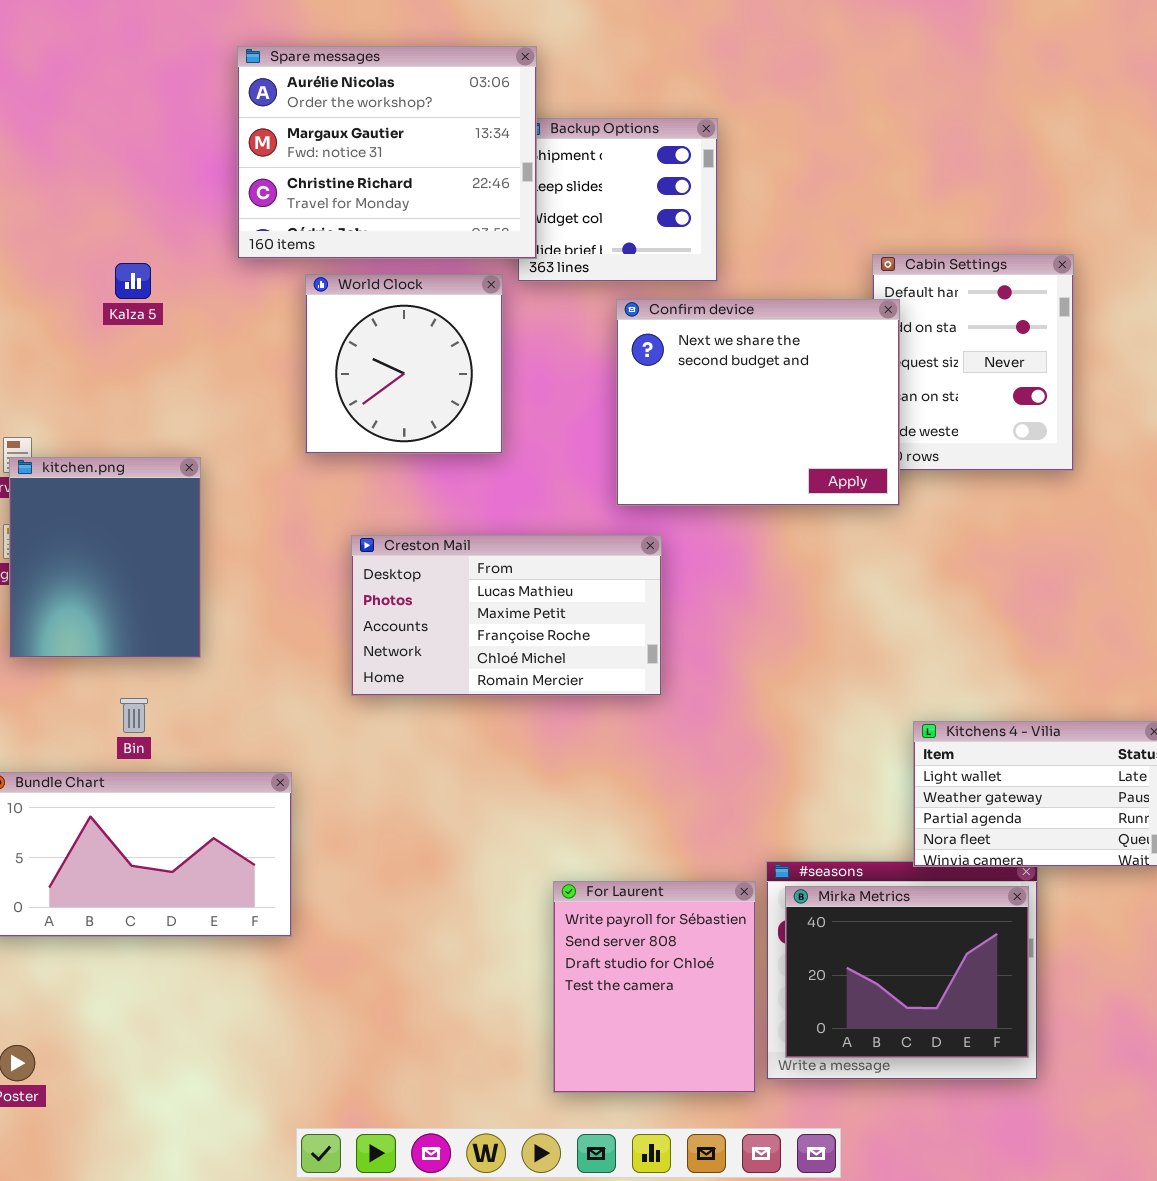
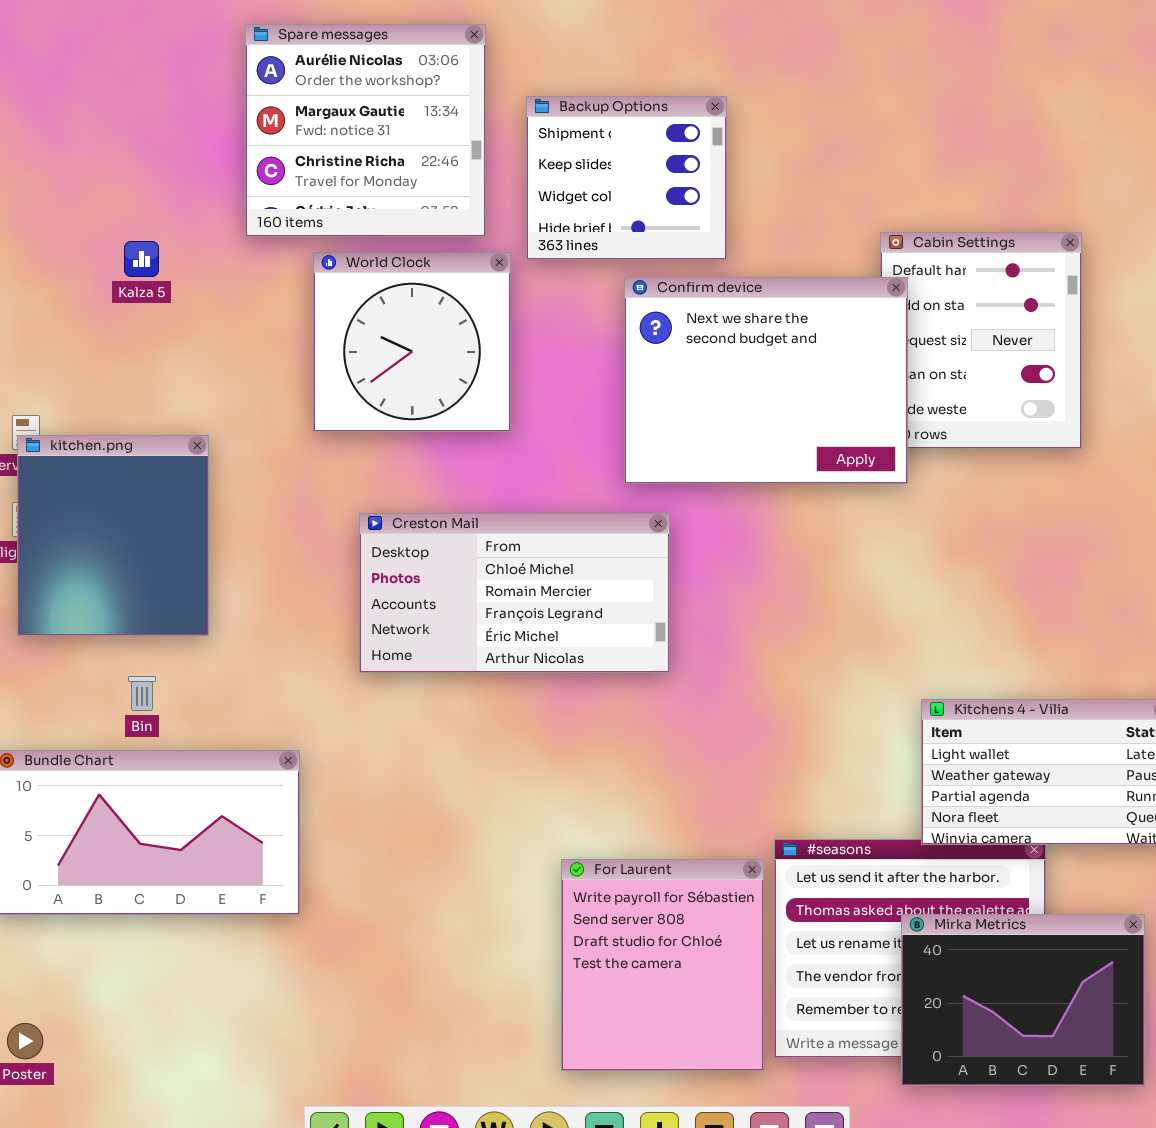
Spare messages: [237,46,537,259] -> [245,24,486,237], resized
Creston Mail: [351,535,662,696] -> [359,513,670,673], scrolled down 3 rows
Mirka Metrics: [785,886,1029,1058] -> [901,914,1145,1086], moved

